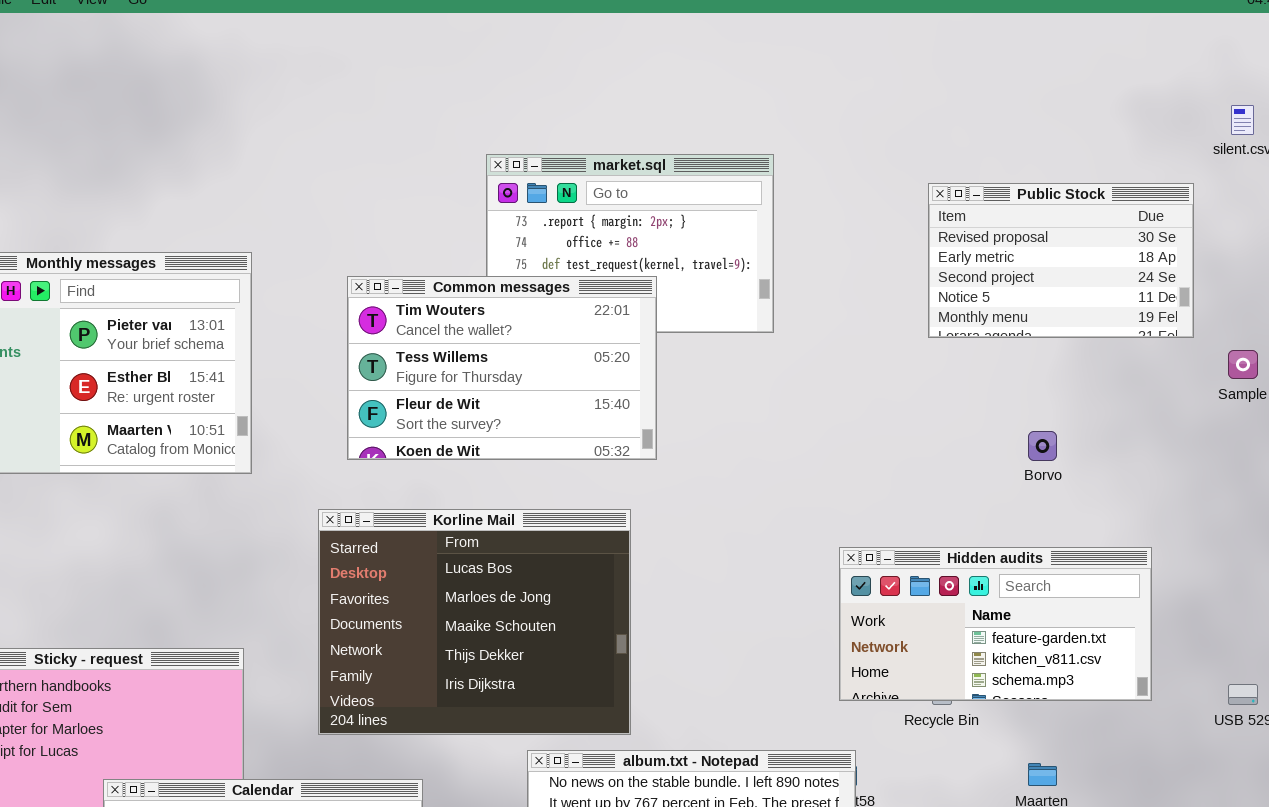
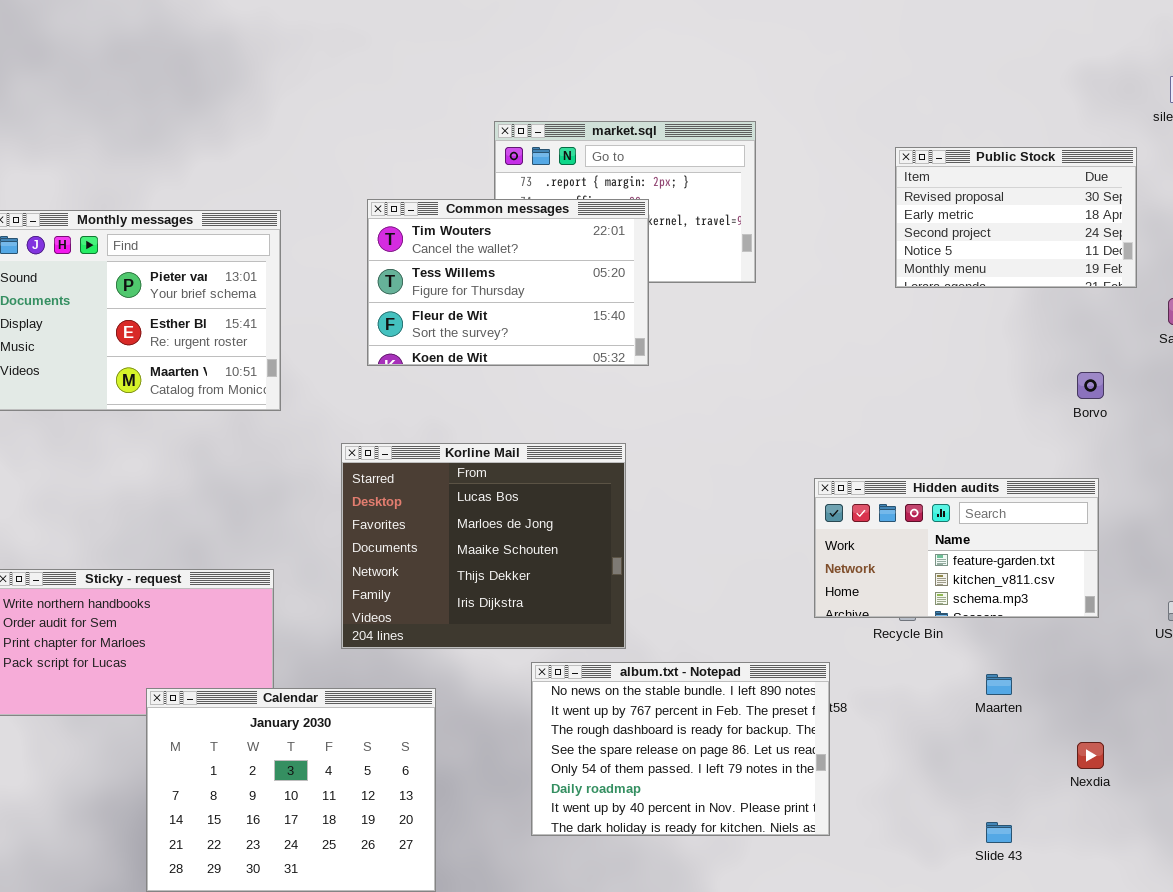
Common messages: [347,276,657,460] -> [367,199,649,366], moved
Borvo: [1028,431,1057,461] -> [1077,372,1104,399], moved

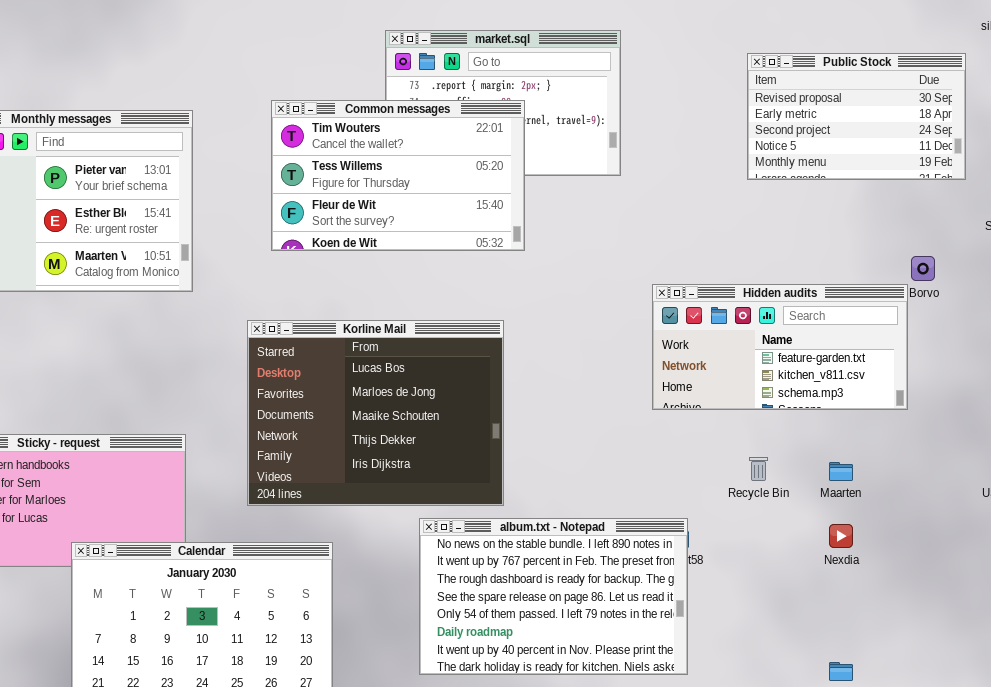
Hidden audits: [814,478,1099,618] -> [652,284,908,410], moved
Maarten: [986,674,1012,695] -> [829,462,853,481], moved
Nexdia: [1077,742,1104,769] -> [829,524,853,548], moved

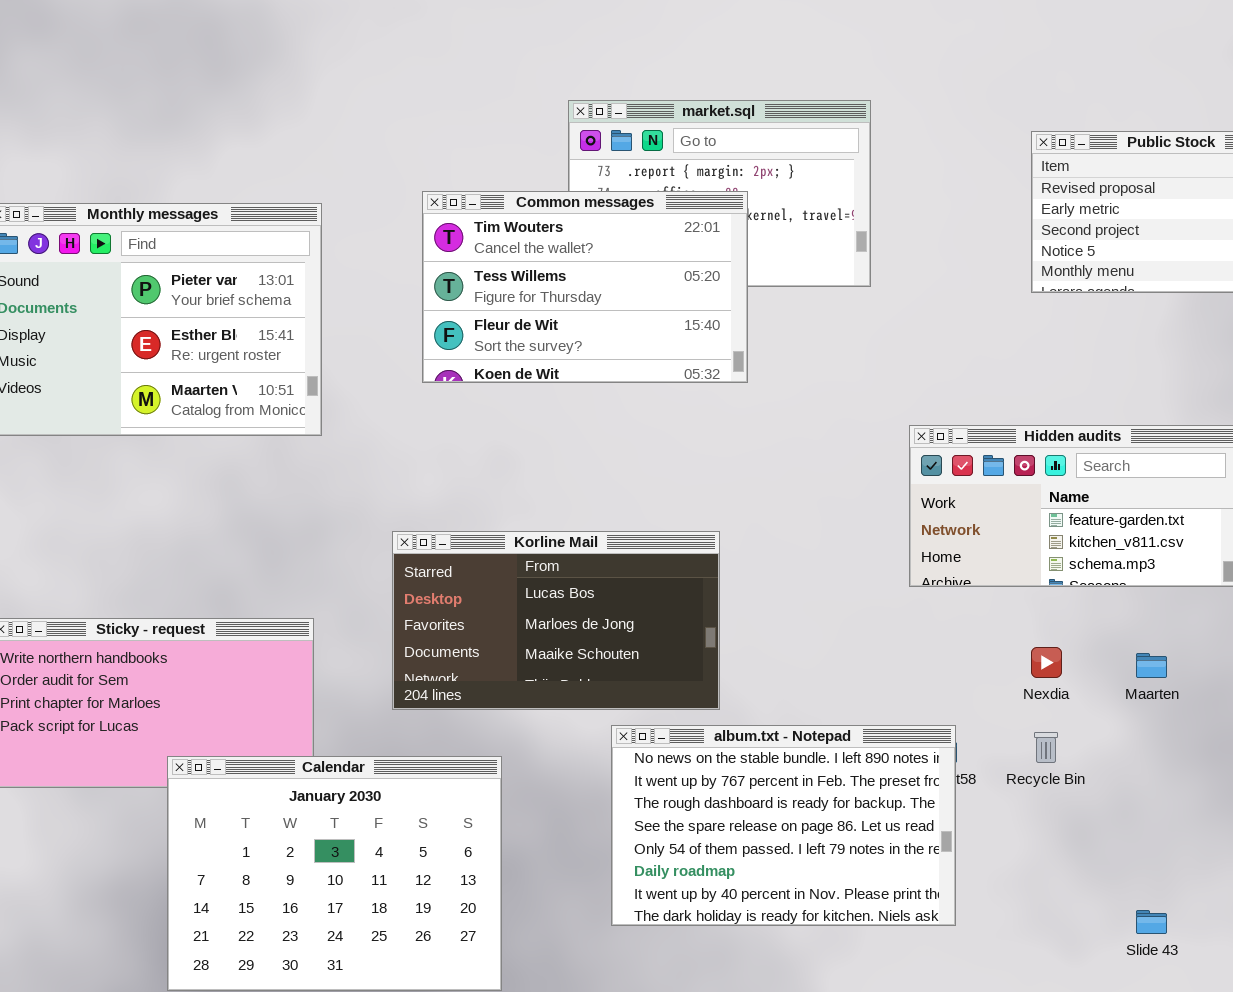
Korline Mail: [247,320,504,506] -> [392,531,720,710], resized
Recycle Bin: [749,457,768,481] -> [1034,732,1058,763], moved
Nexdia: [829,524,853,548] -> [1031,647,1062,678], moved

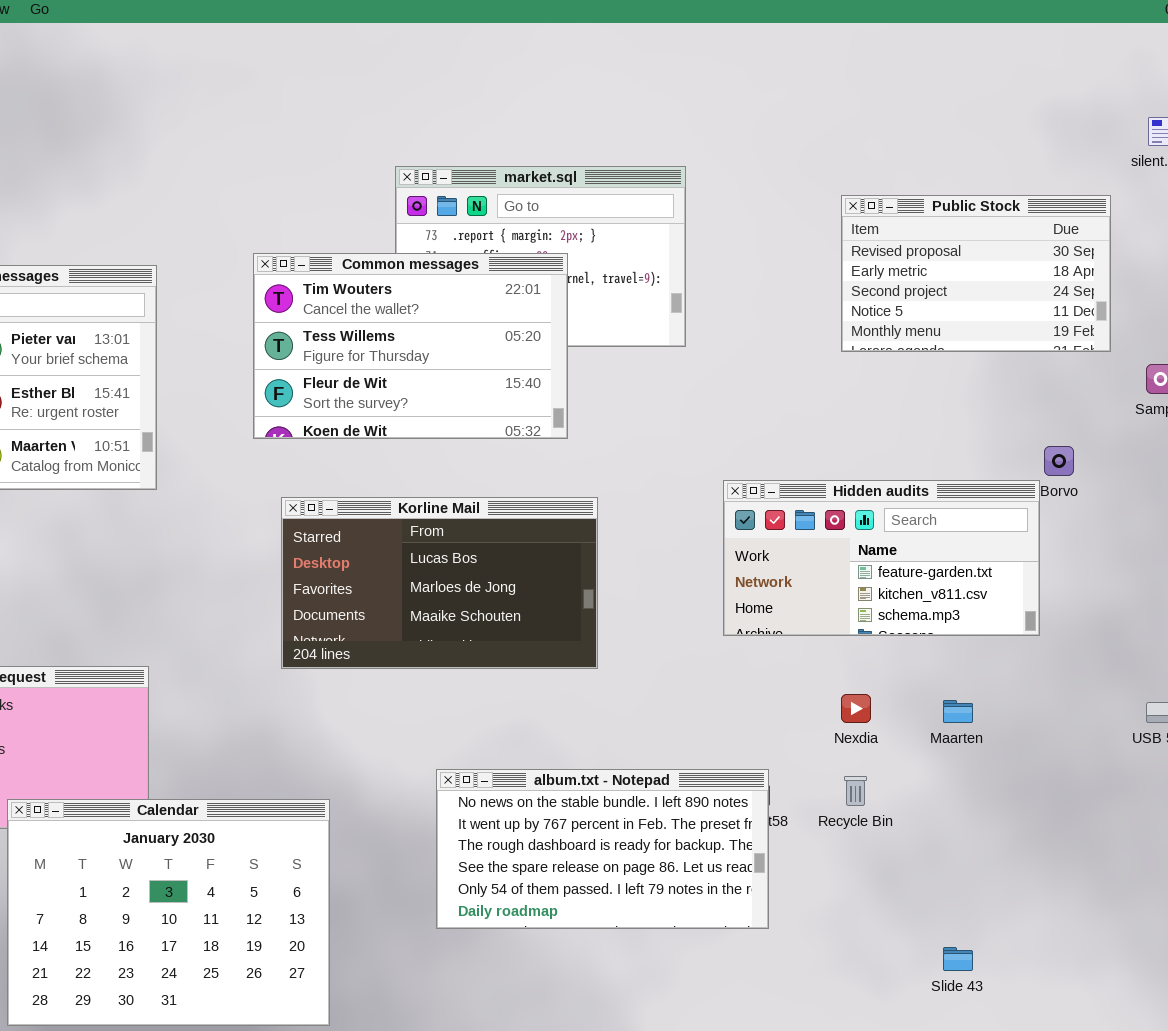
Korline Mail: [392,531,720,710] -> [281,497,598,669], moved
album.txt - Notepad: [611,725,956,926] -> [436,769,769,929], resized

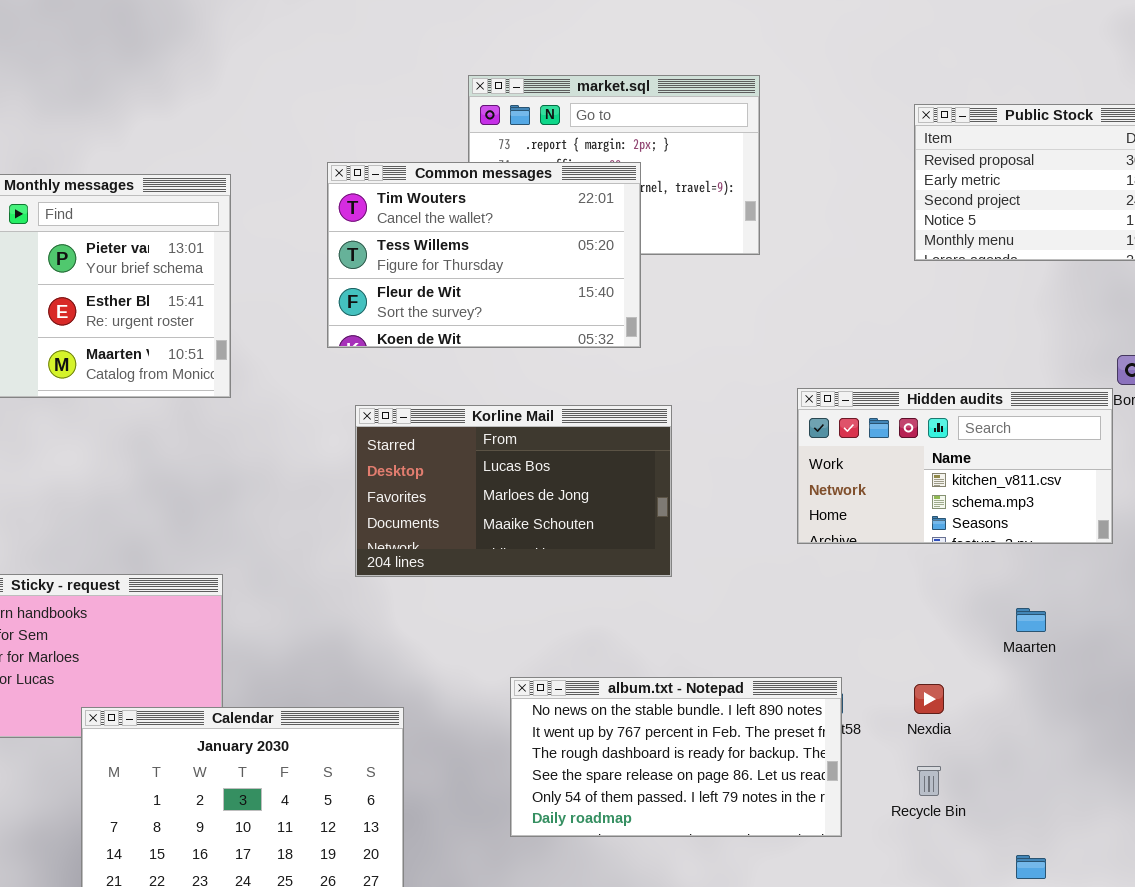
Hidden audits: [723,480,1040,636] -> [797,388,1113,544], scrolled down 1 row
Nexdia: [841,694,871,723] -> [914,684,944,714], moved
Recycle Bin: [844,776,867,806] -> [917,766,941,796], moved

